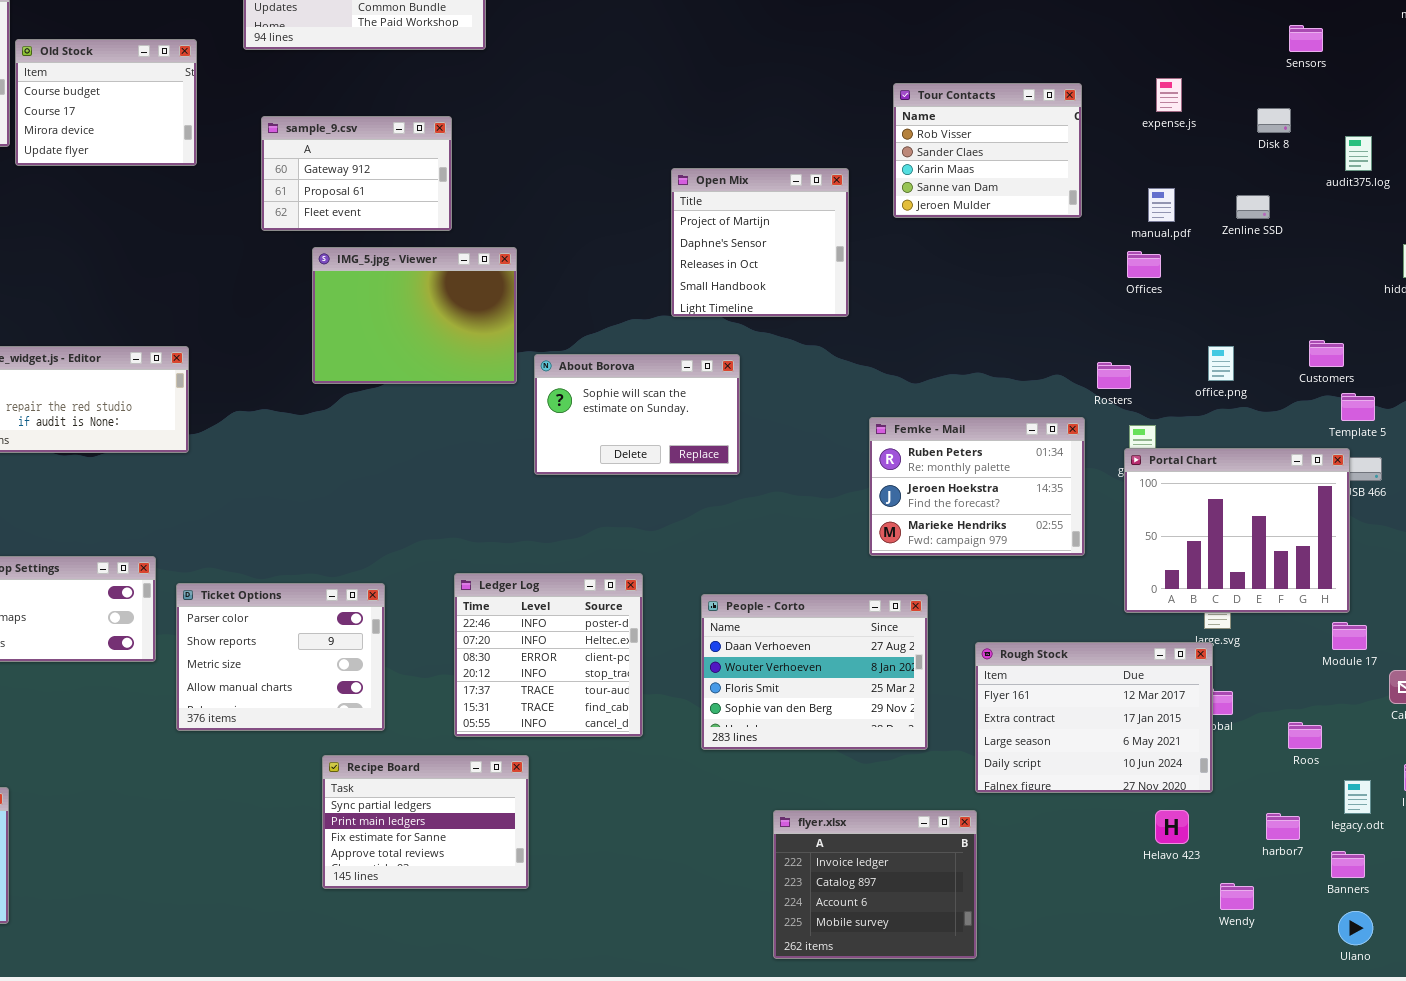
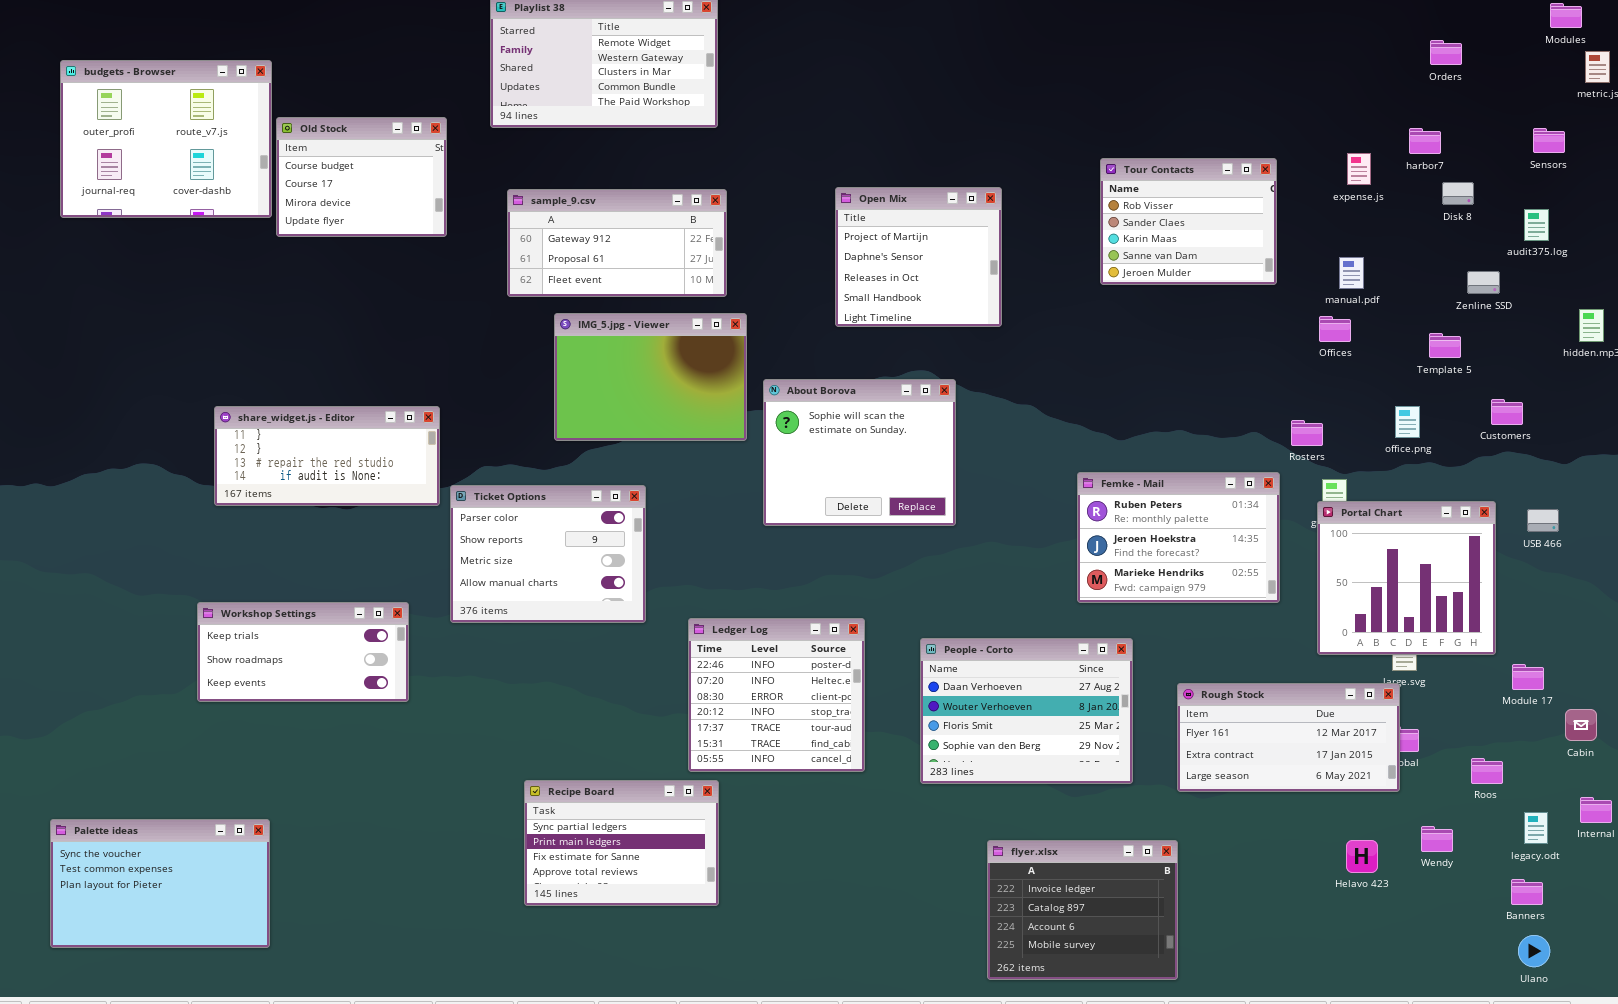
Sensors: [1289,25,1323,52] -> [1533,128,1565,153], moved
sample_9.csv: [261,116,452,231] -> [507,189,727,297], resized
Open Mix: [671,168,849,317] -> [835,187,1002,327], moved
Zenline SSD: [1236,195,1270,219] -> [1467,271,1500,294], moved
About Borova: [534,354,740,475] -> [763,379,956,526], resized
Template 5: [1341,393,1375,421] -> [1429,333,1461,358], moved
Portal Chart: [1124,448,1350,613] -> [1317,501,1496,655], resized
Ticket Options: [176,583,385,731] -> [450,485,646,623], moved
Rough Stock: [975,642,1213,793] -> [1177,683,1400,792], resized
Recipe Board: [322,755,529,889] -> [524,780,719,906], moved
harbor7: [1266,813,1300,840] -> [1409,128,1441,154], moved
Wendy: [1220,883,1254,910] -> [1421,826,1453,852], moved

